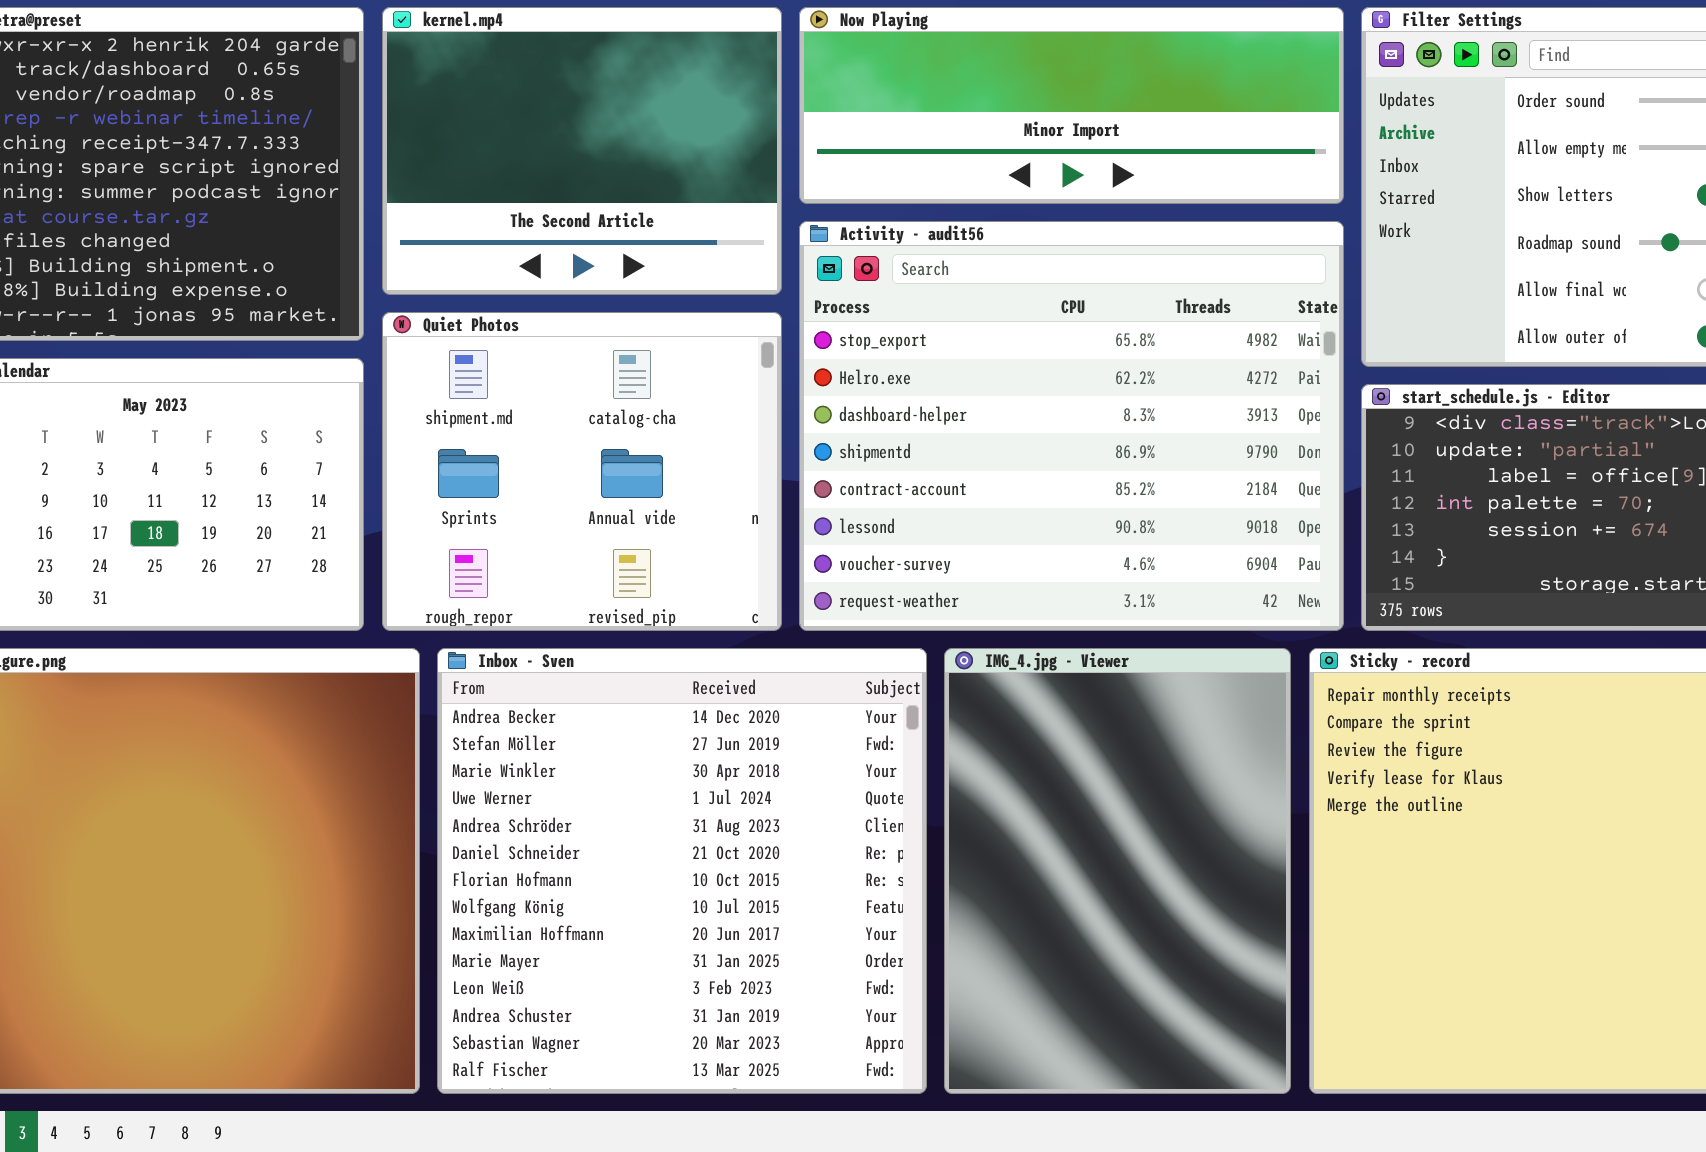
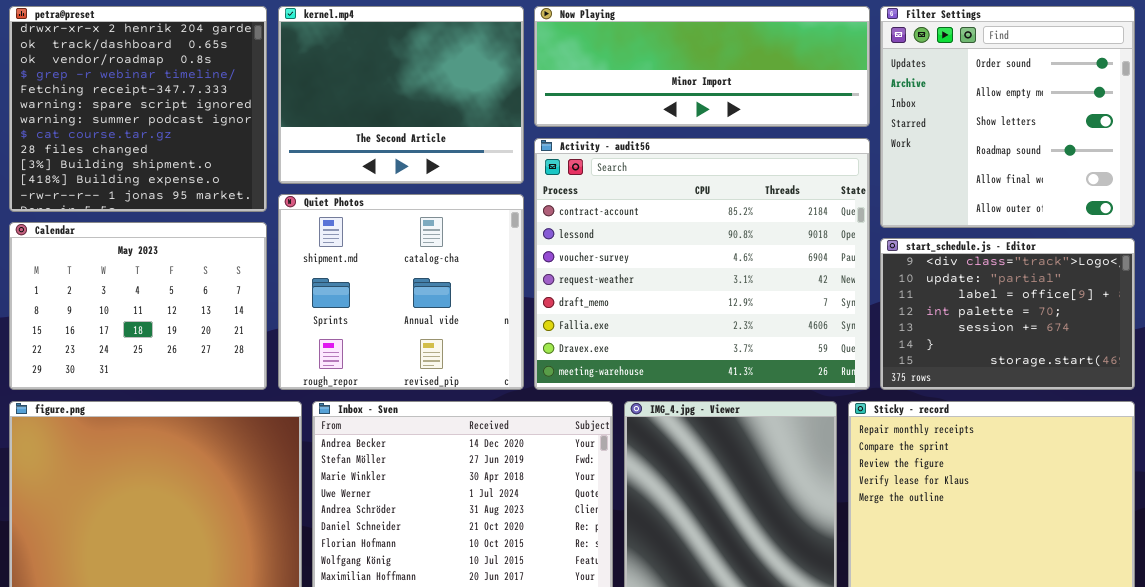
Activity - audit56: [799,221,1344,631] -> [534,138,870,390], scrolled down 4 rows

